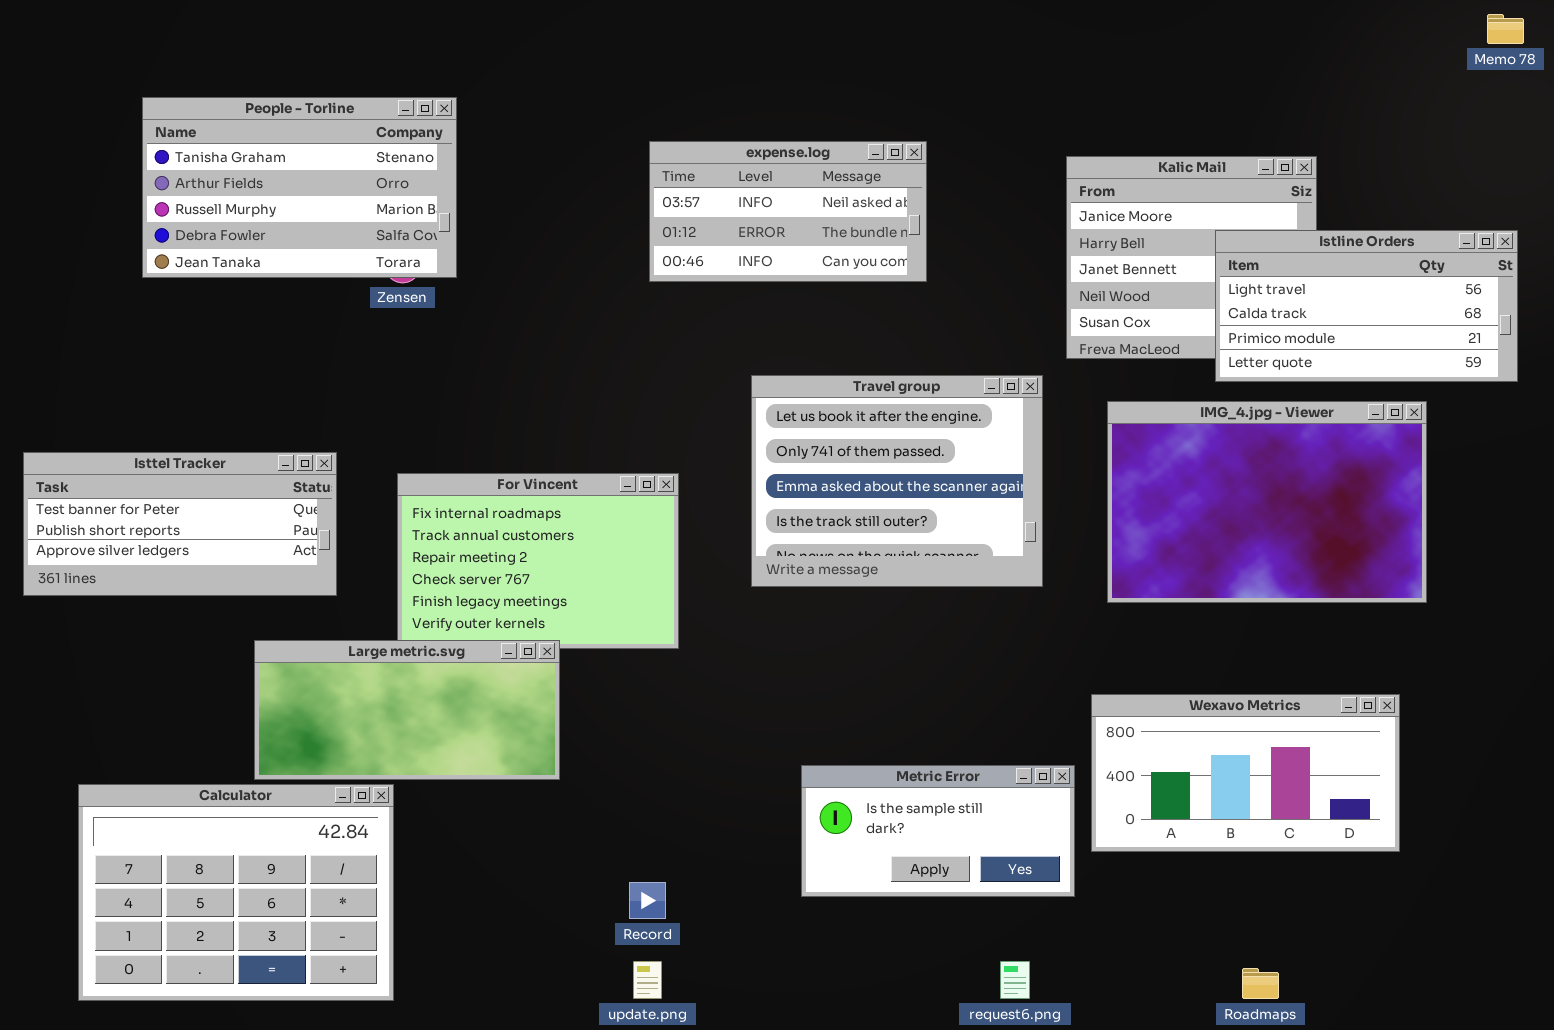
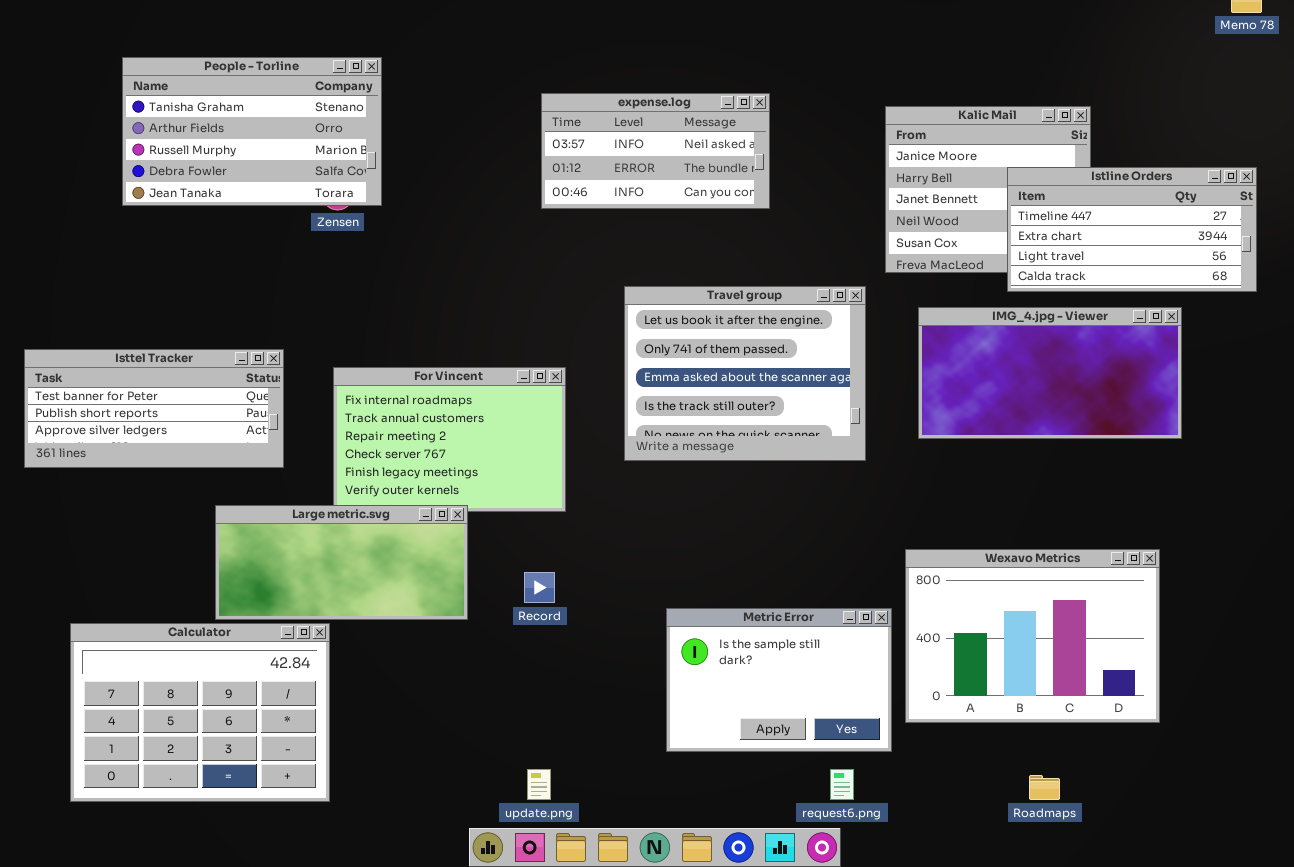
Istline Orders: [1215,230,1518,382] -> [1007,167,1257,292], scrolled up 2 rows
IMG_4.jpg - Viewer: [1107,401,1427,603] -> [918,307,1182,439], resized
Wexavo Metrics: [1091,694,1400,852] -> [905,549,1160,723], resized
Metric Error: [801,765,1075,897] -> [666,608,892,752], resized
Record: [629,882,666,919] -> [524,572,555,603], moved

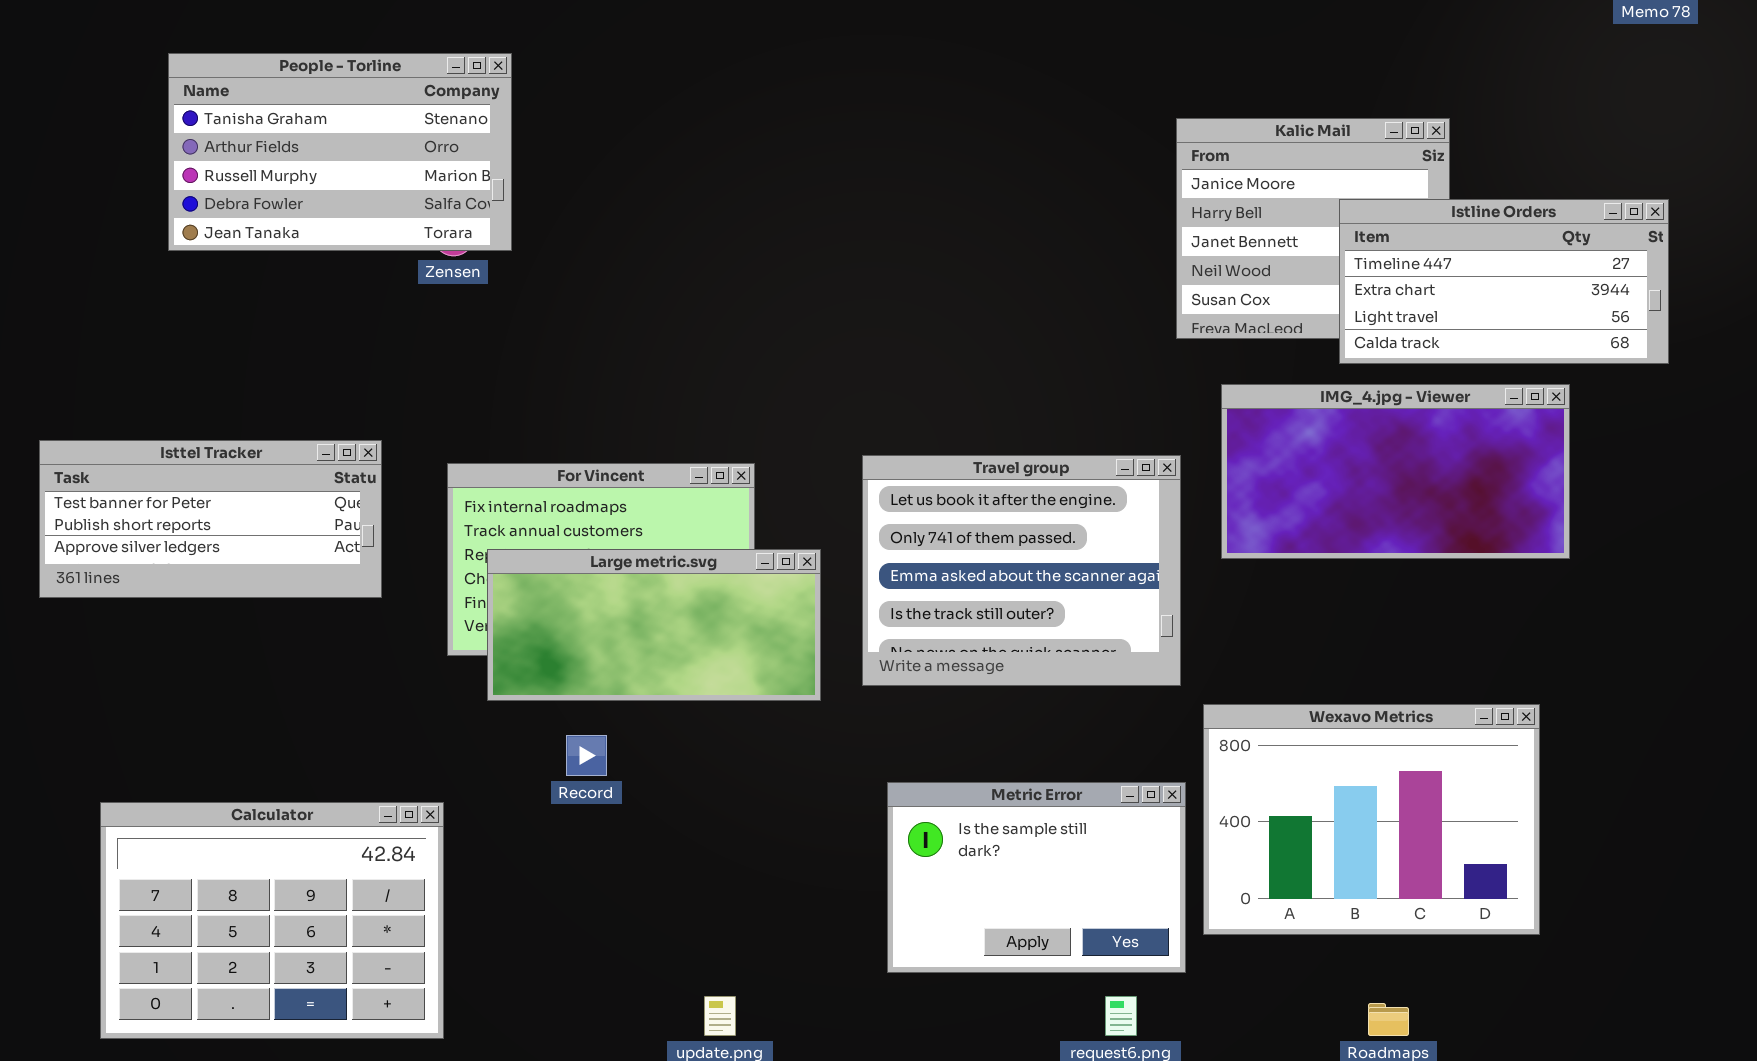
expense.log: [541,93,770,209] -> none, closed
Travel group: [624,286,866,461] -> [862,455,1181,686], moved
Large metric.svg: [215,505,468,620] -> [487,549,821,701], moved
Record: [524,572,555,603] -> [566,735,607,776], moved

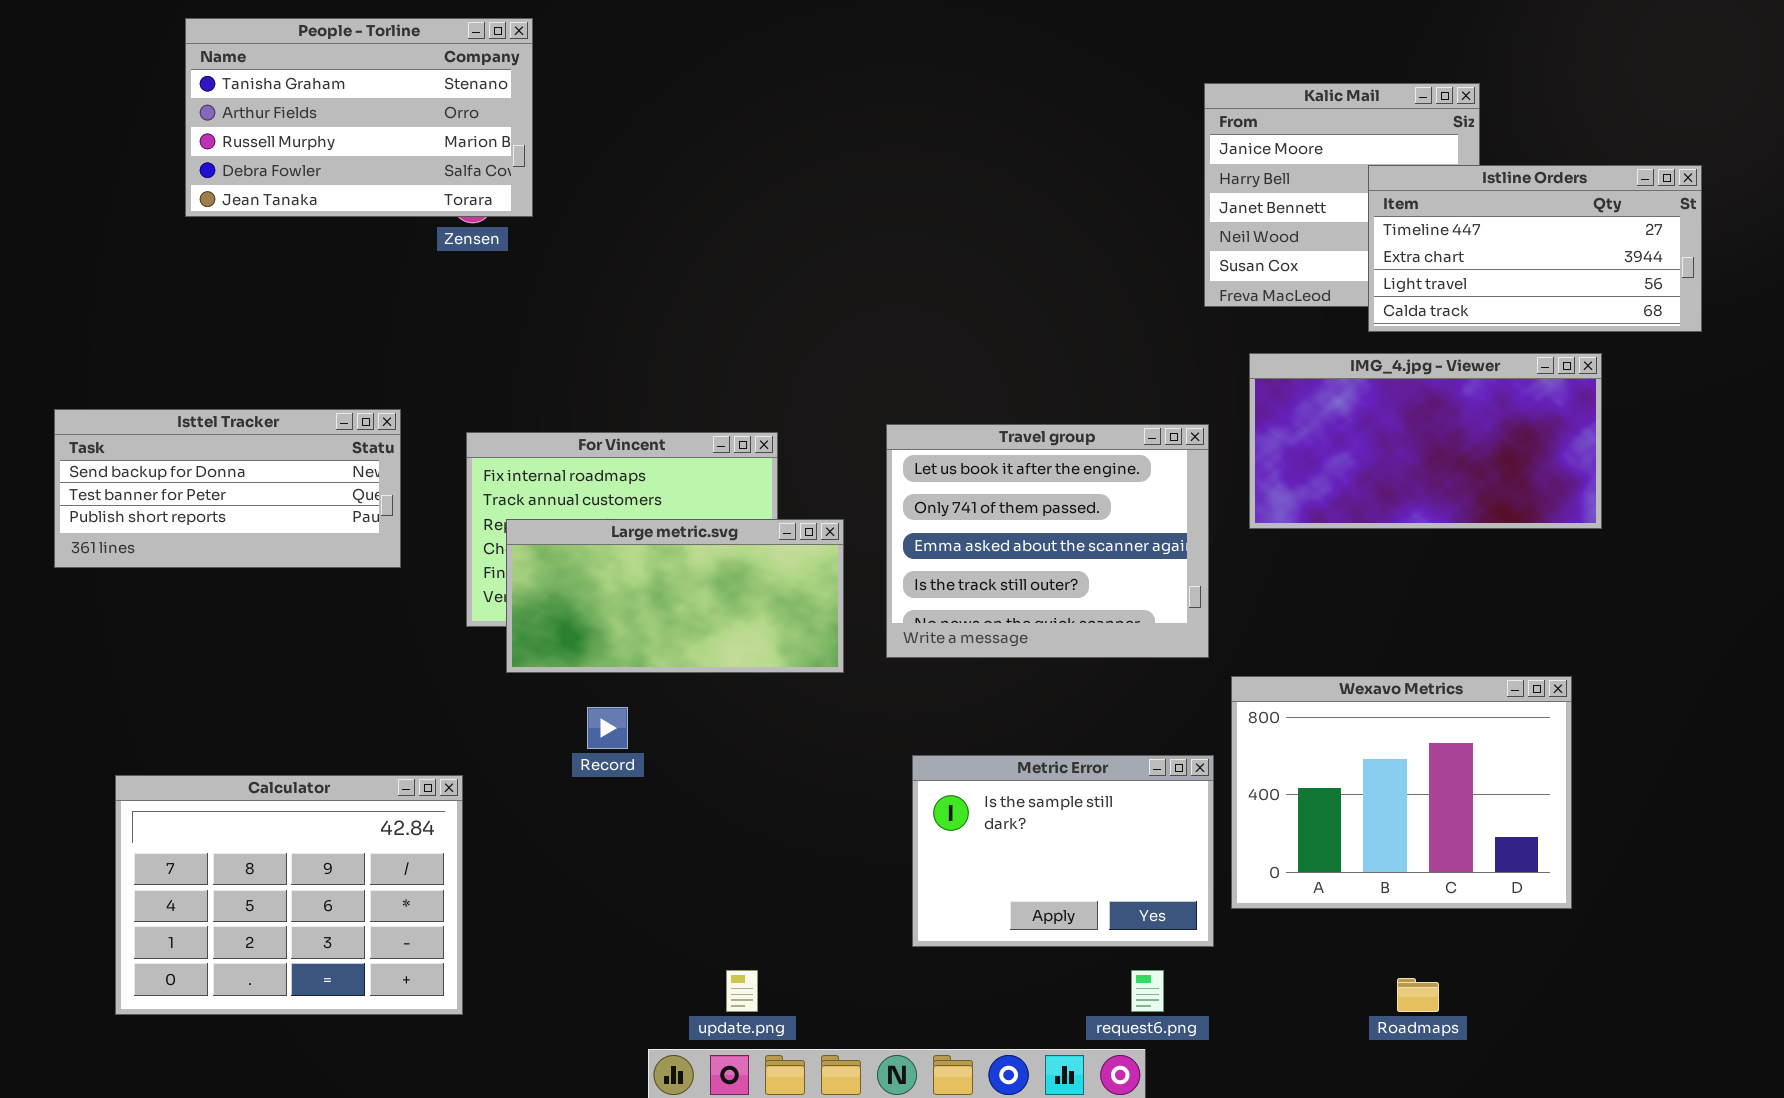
Isttel Tracker: [39,440,382,598] -> [54,409,401,568], scrolled up 1 row

